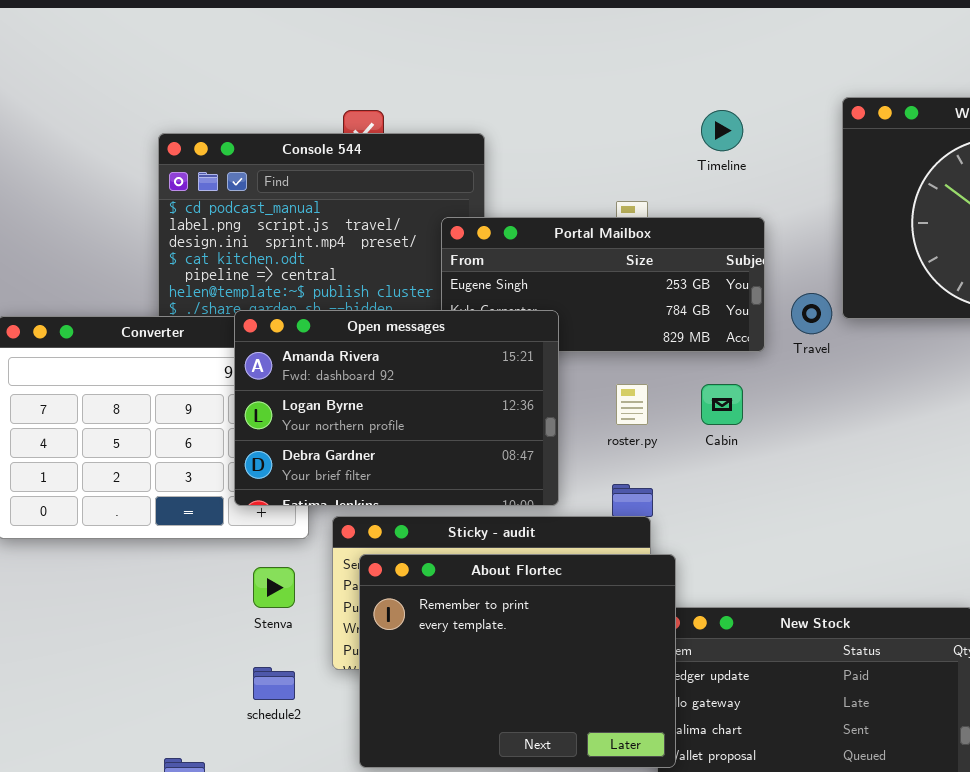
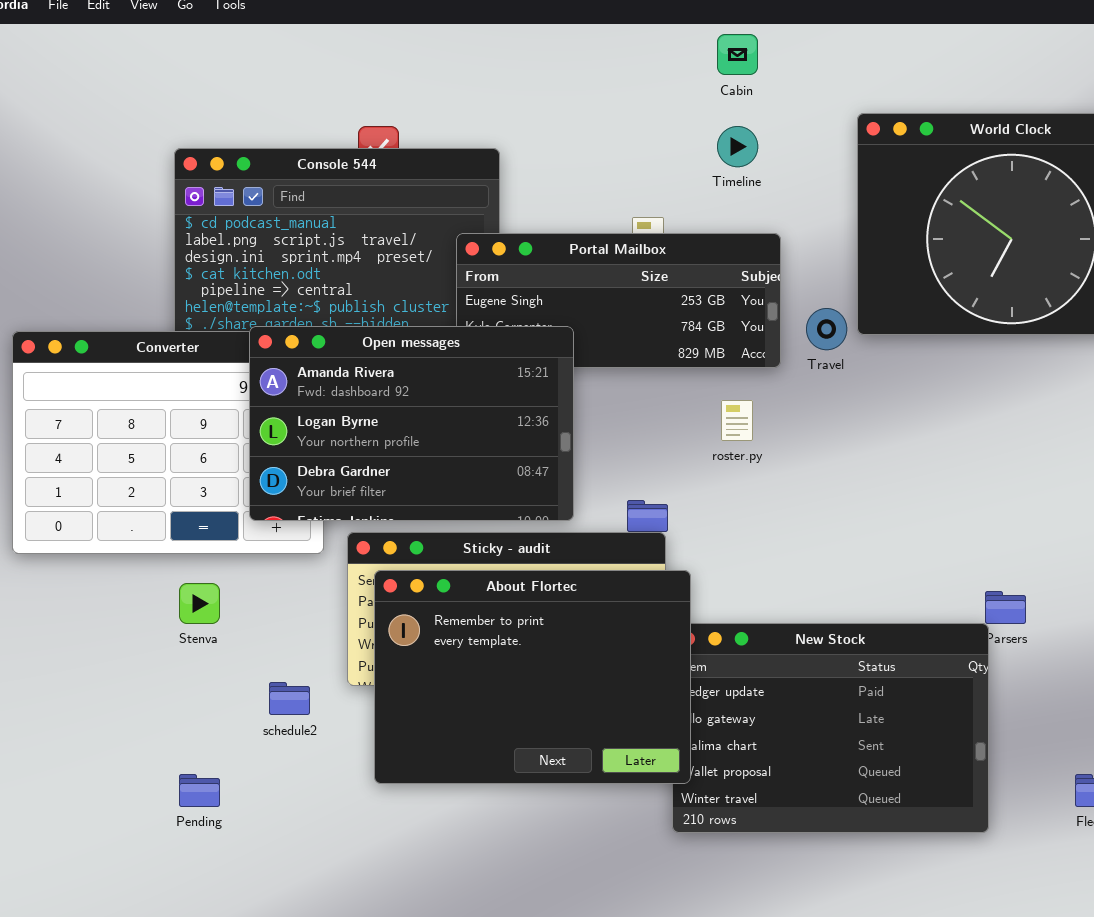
roster.py: [616,384,648,425] -> [721,400,753,441], moved
Cabin: [701,384,743,425] -> [717,34,758,75], moved
Stenva: [253,567,295,608] -> [179,583,220,624], moved

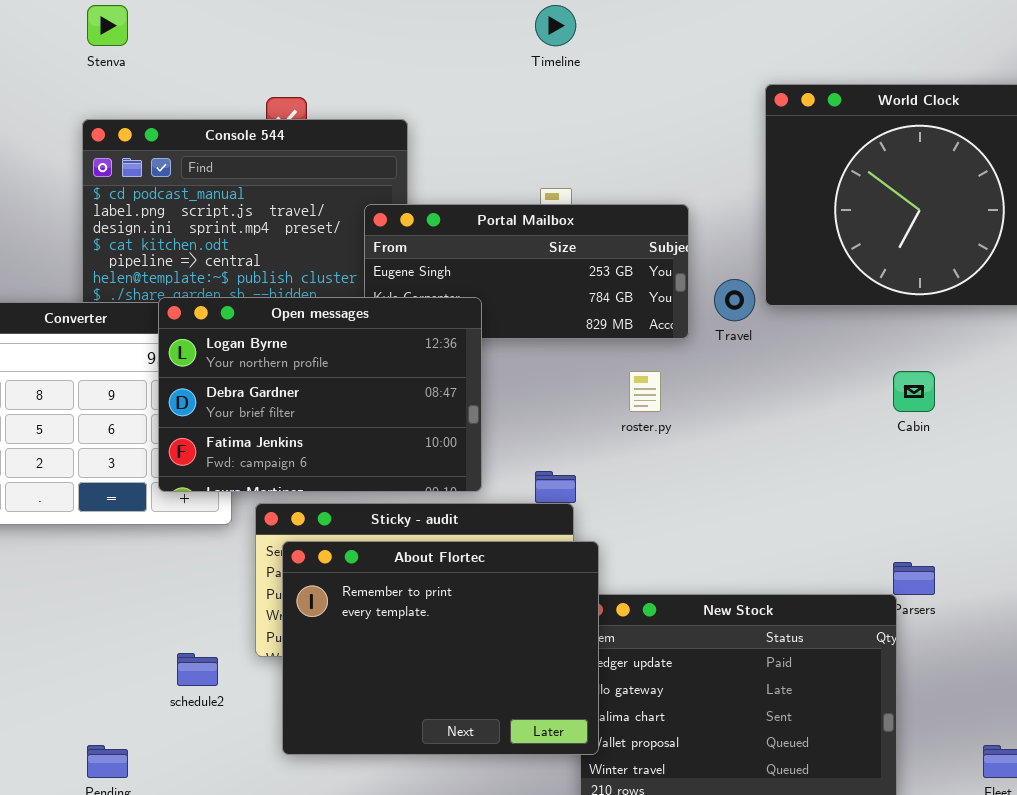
Cabin: [717,34,758,75] -> [893,371,935,412], moved
Timeline: [717,126,758,167] -> [535,5,576,46], moved
Open messages: [249,326,574,521] -> [158,297,482,492], scrolled down 1 row
Stenva: [179,583,220,624] -> [87,5,128,46], moved

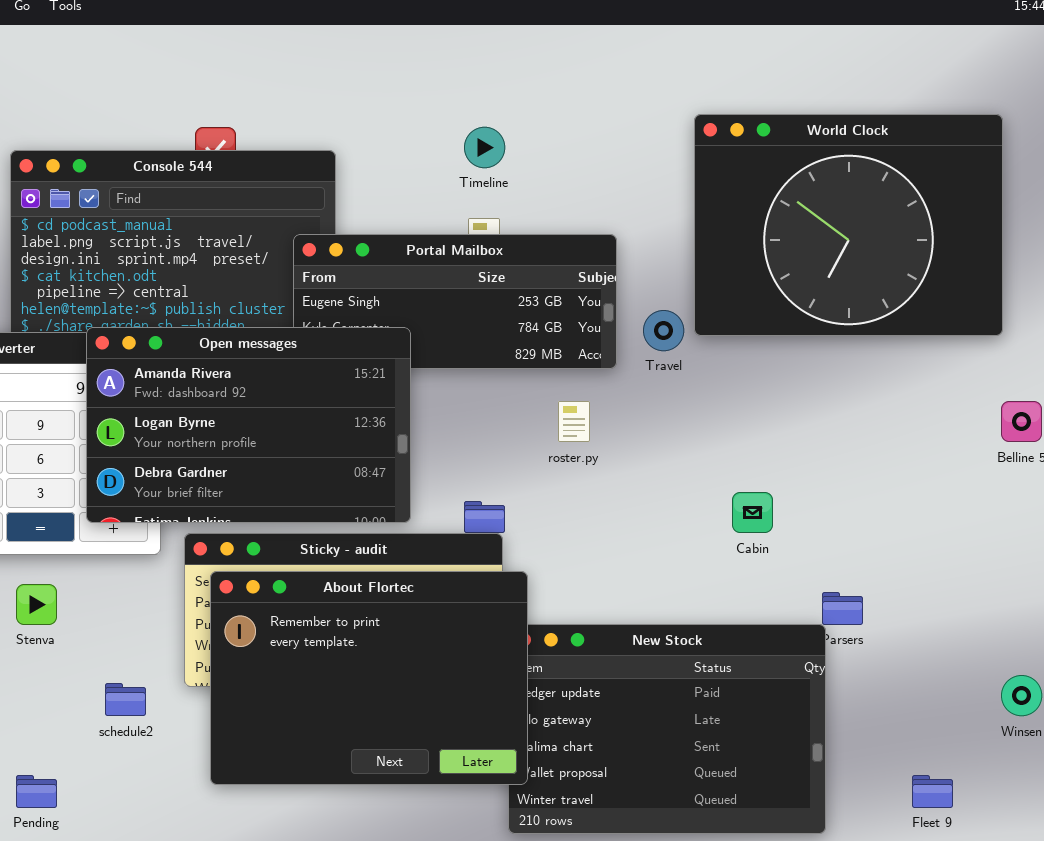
Stenva: [87,5,128,46] -> [16,584,57,625], moved
Timeline: [535,5,576,46] -> [464,127,505,168], moved
Open messages: [158,297,482,492] -> [86,327,411,523], scrolled up 1 row
Cabin: [893,371,935,412] -> [732,492,773,533], moved

